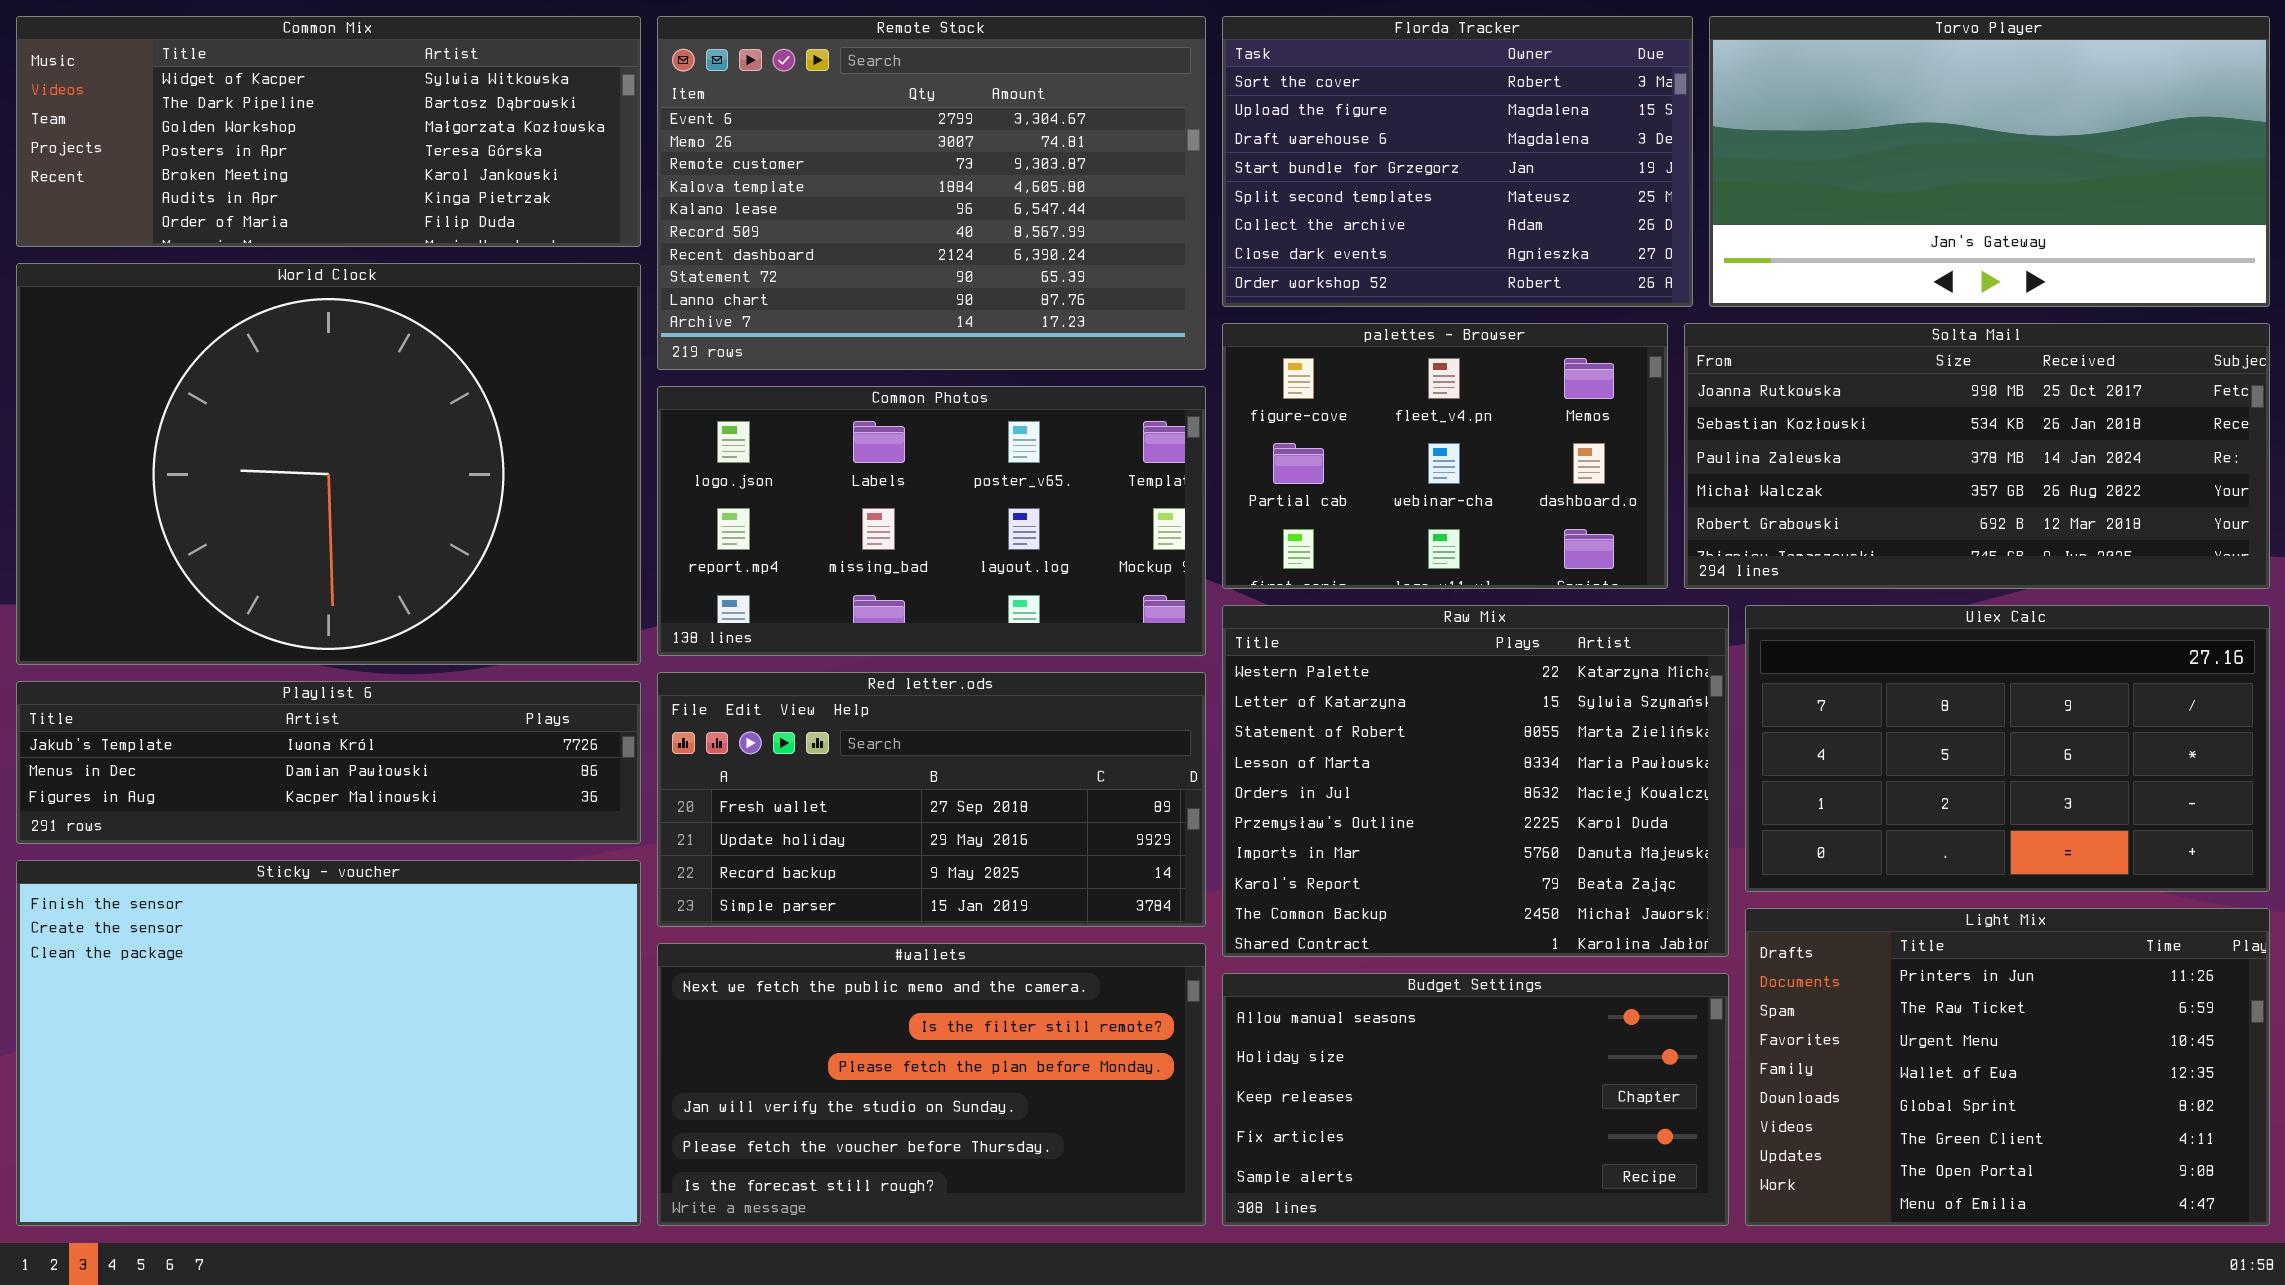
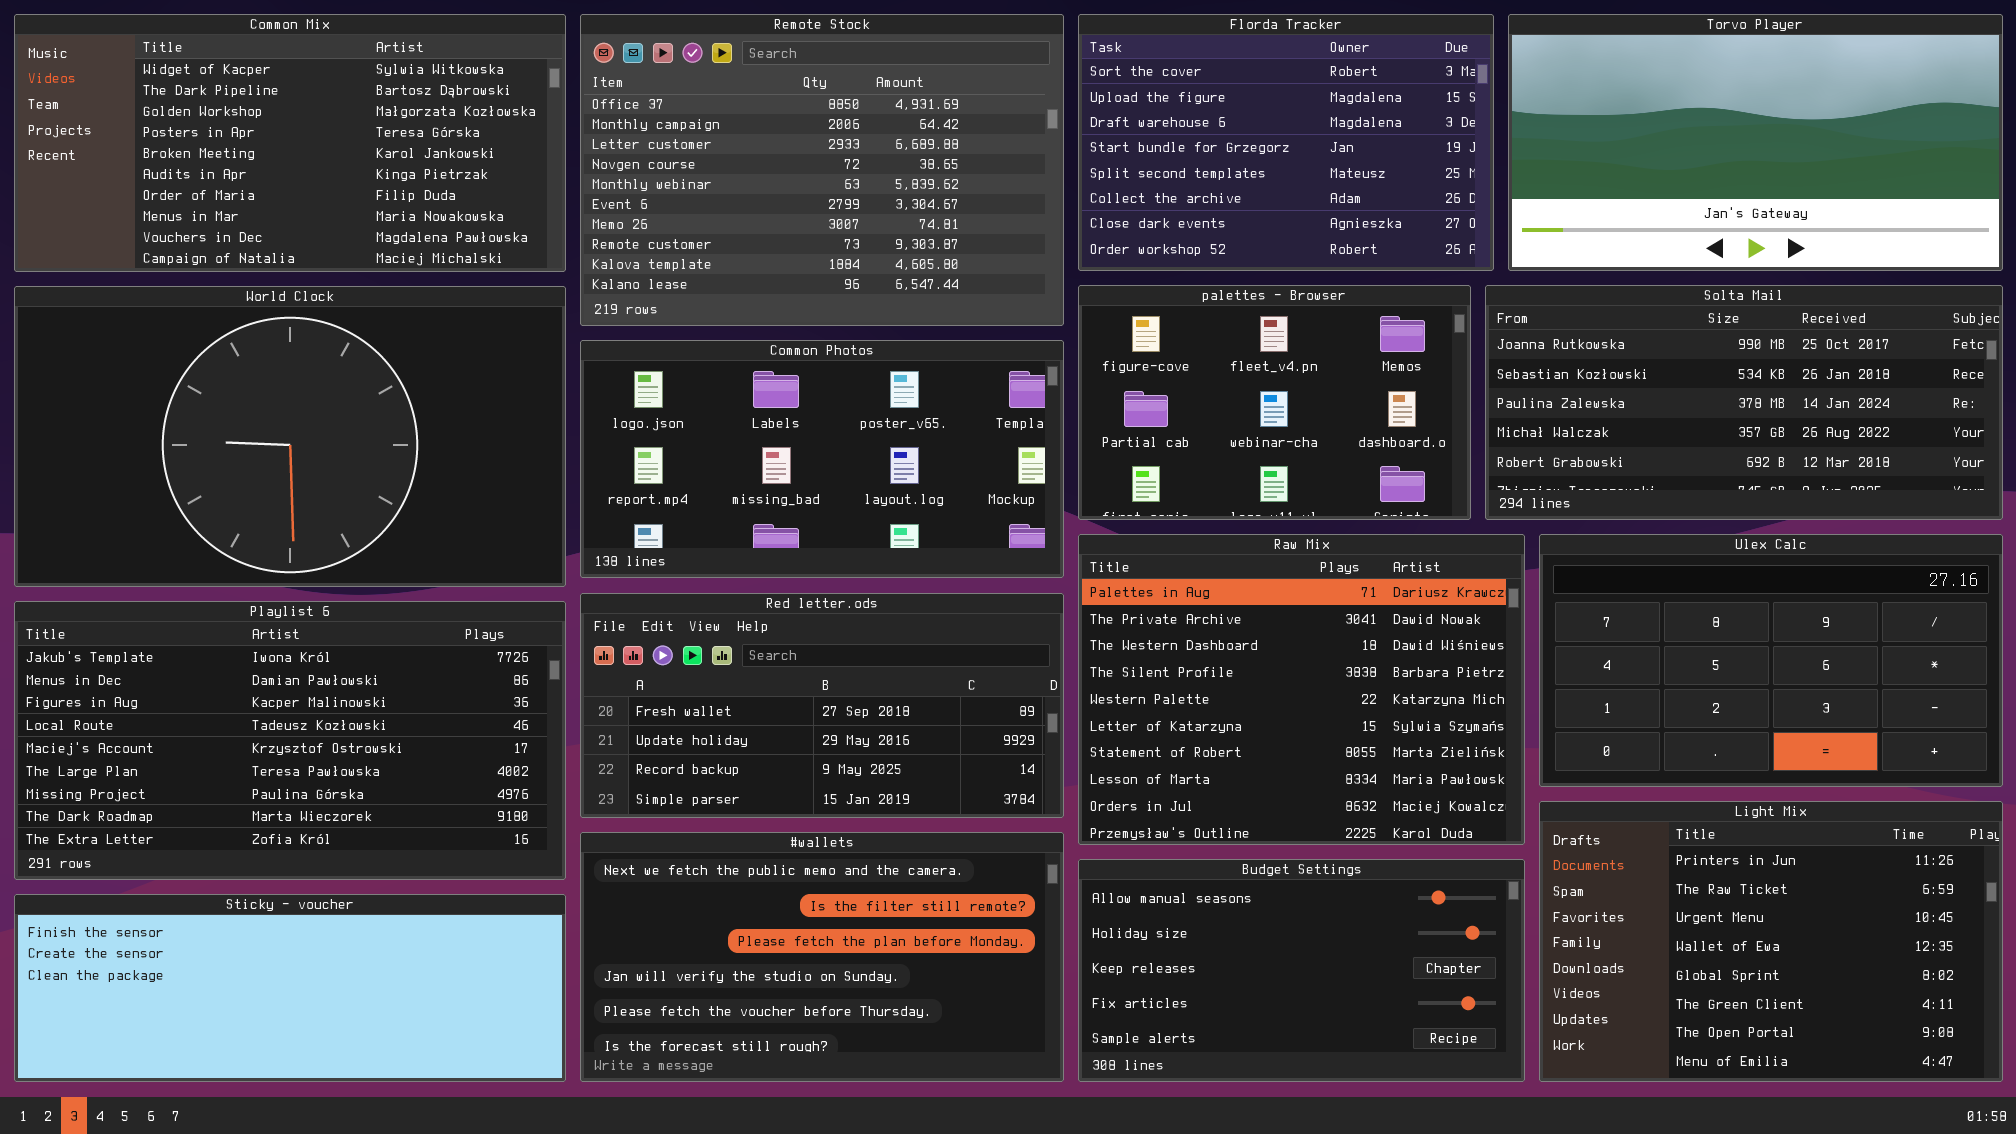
Common Mix: [16,16,641,247] -> [14,14,566,272], resized
Remote Stock: [657,16,1206,370] -> [580,14,1064,326], scrolled up 5 rows
World Clock: [16,263,641,665] -> [14,286,566,587], resized
Raw Mix: [1222,605,1729,957] -> [1078,534,1525,845], scrolled up 4 rows
Playlist 6: [16,681,641,844] -> [14,601,566,880], resized
Sticky - voucher: [16,860,641,1226] -> [14,894,566,1082], resized

